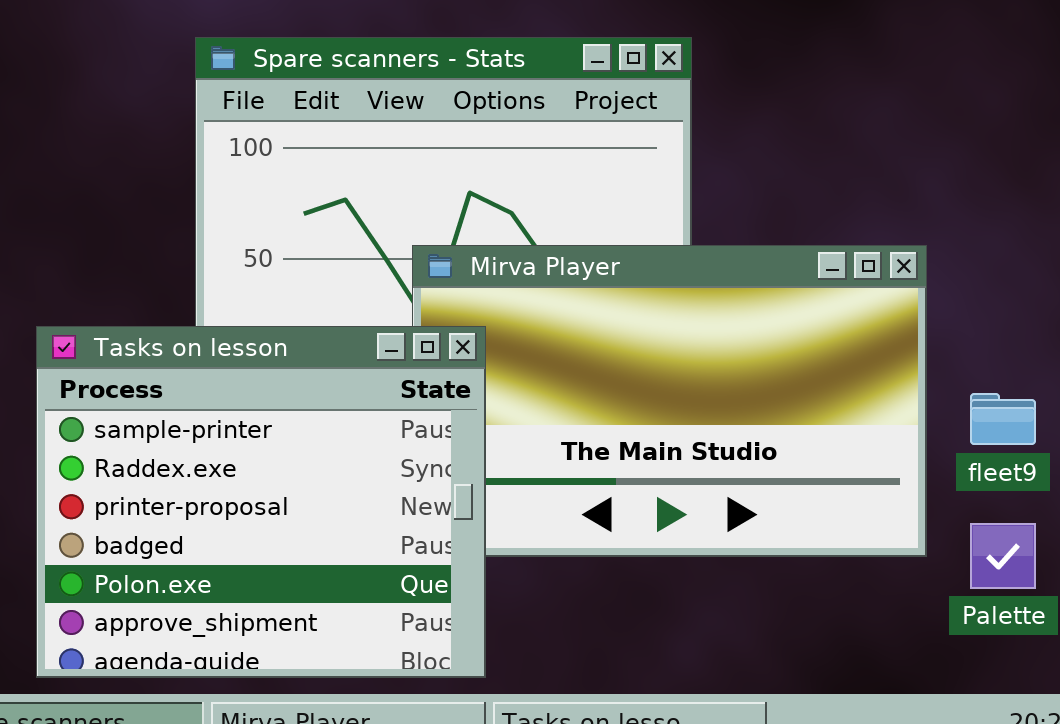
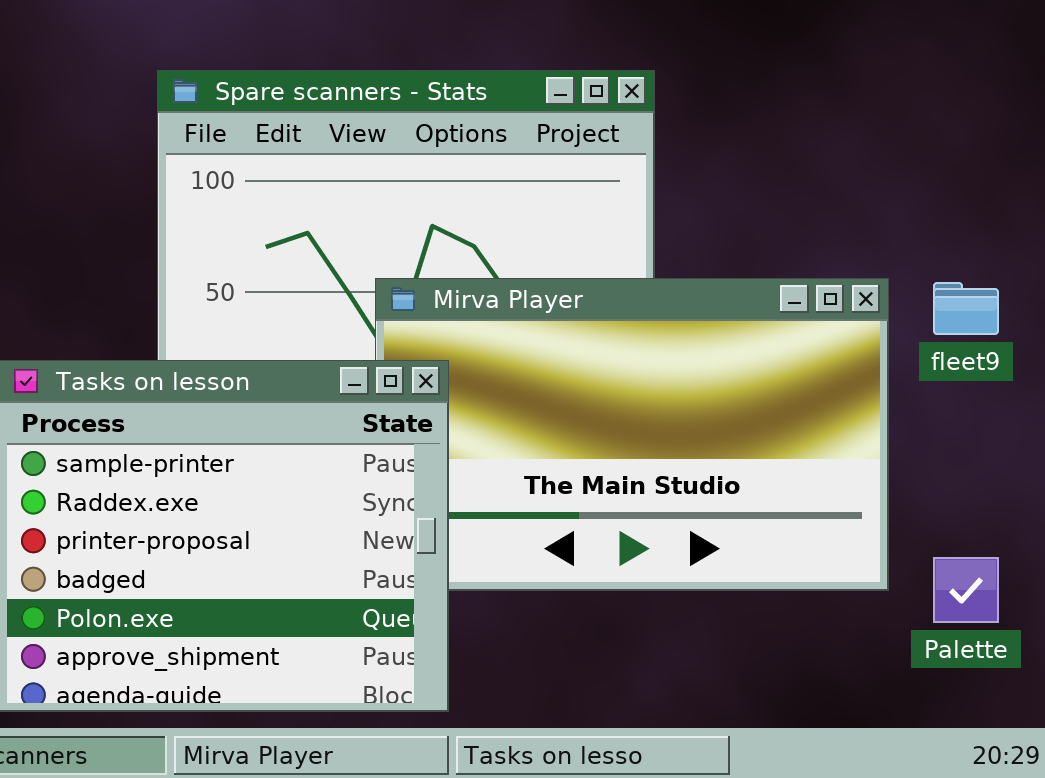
fleet9: [970,393,1036,445] -> [933,282,999,335], moved

